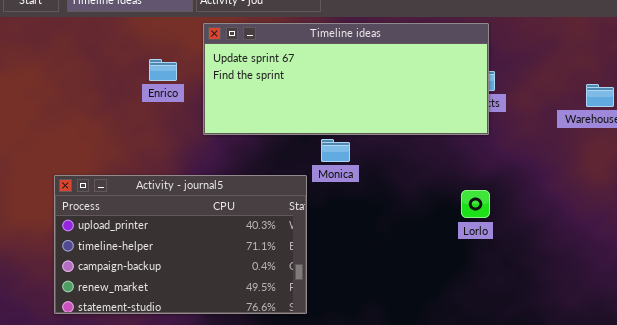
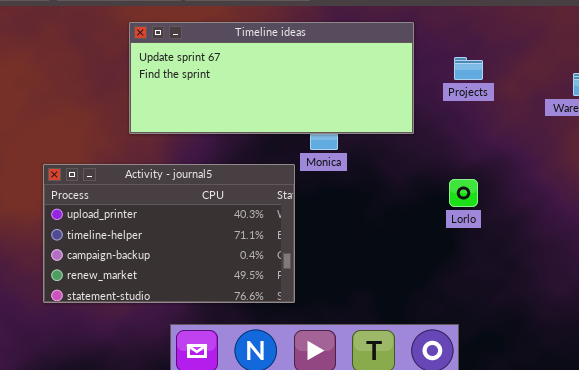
Timeline ideas: [203,23,489,135] -> [129,22,414,134], moved

